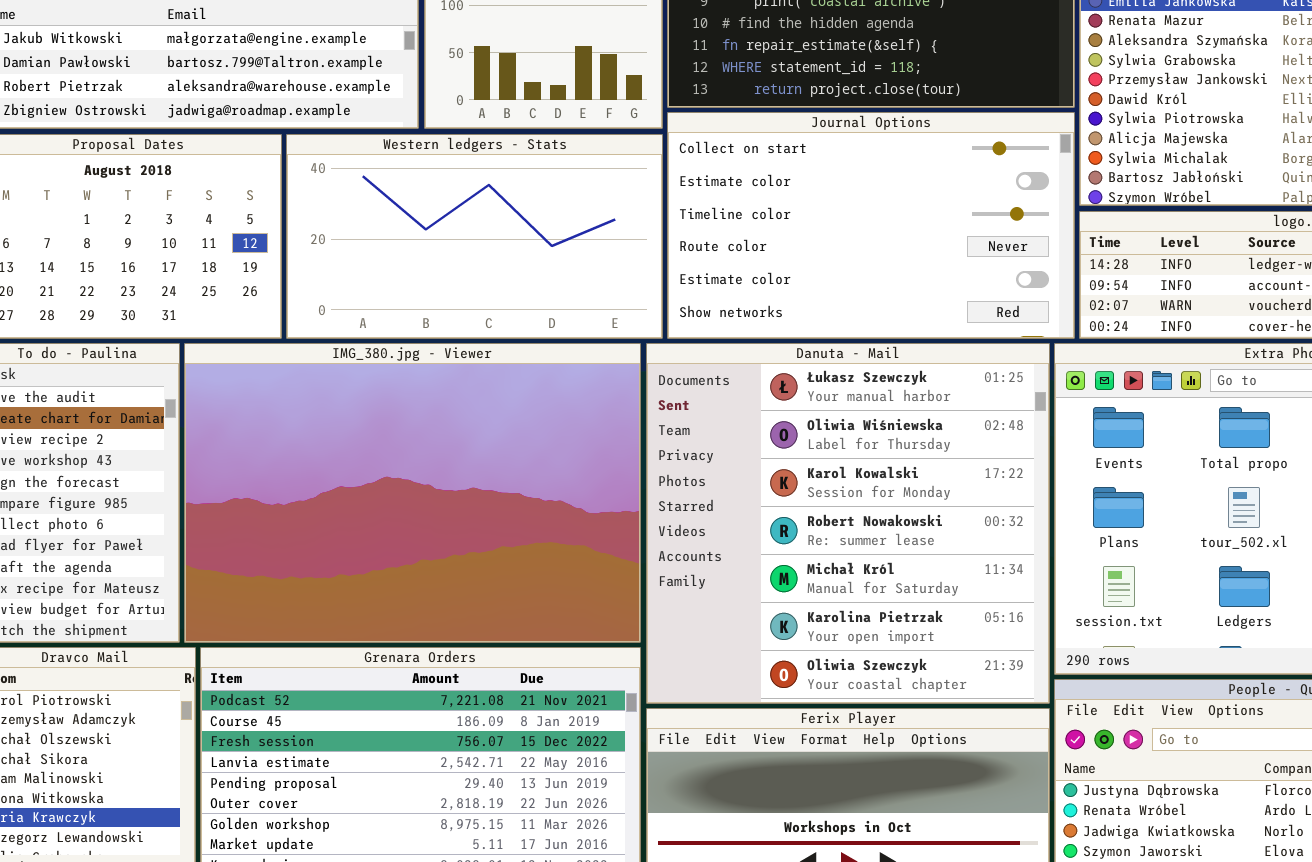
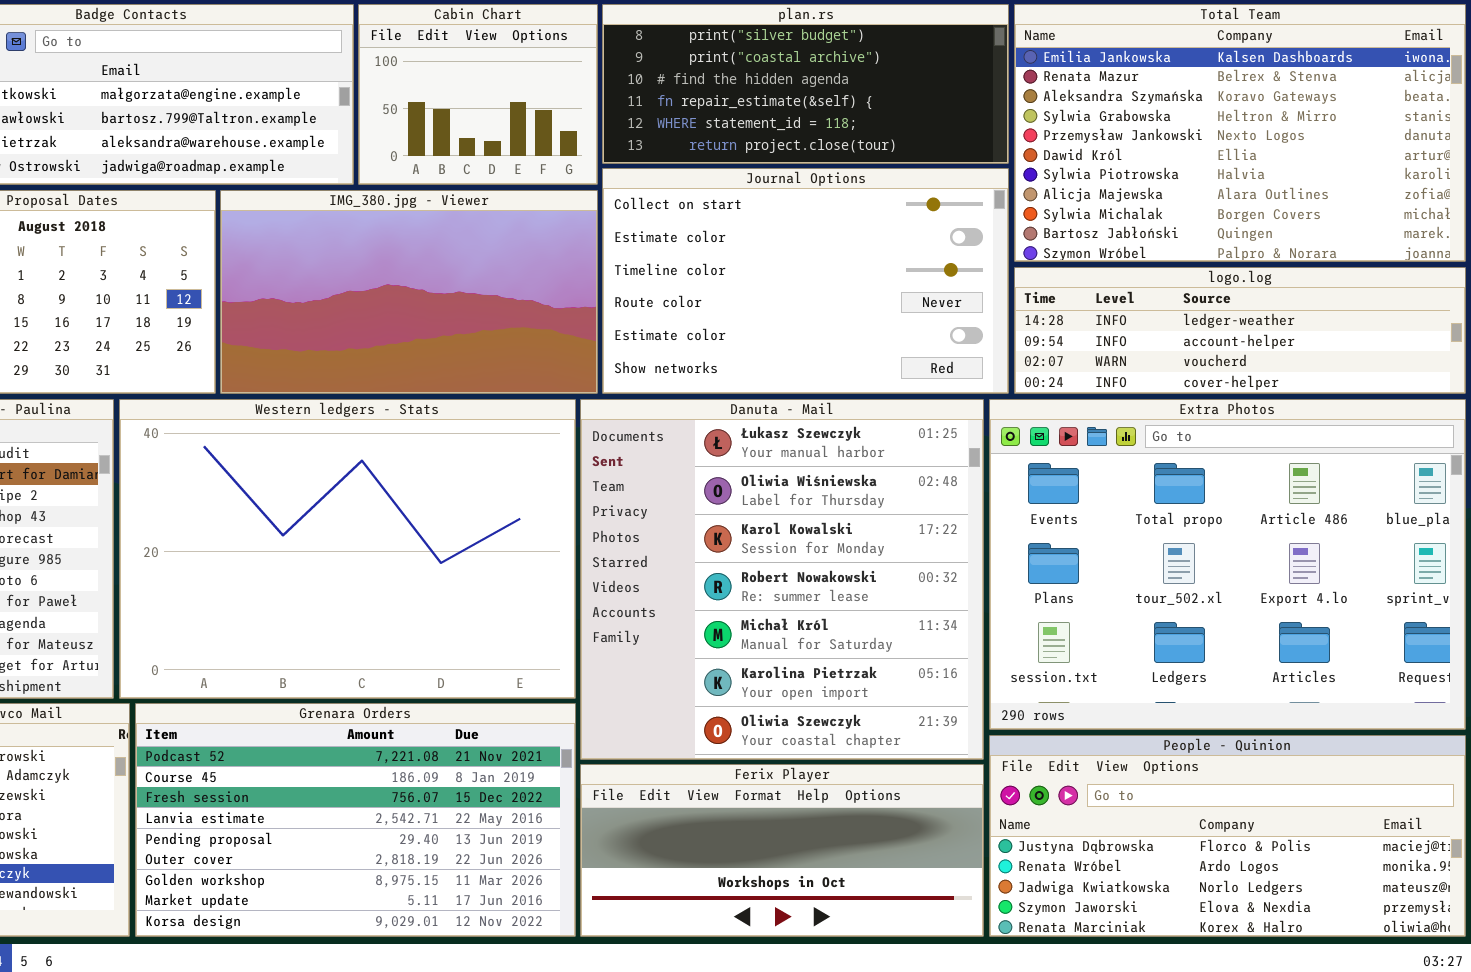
Western ledgers - Stats: [286,134,663,339] -> [119,399,576,699], moved, resized
IMG_380.jpg - Viewer: [184,343,641,643] -> [220,190,598,394], moved, resized

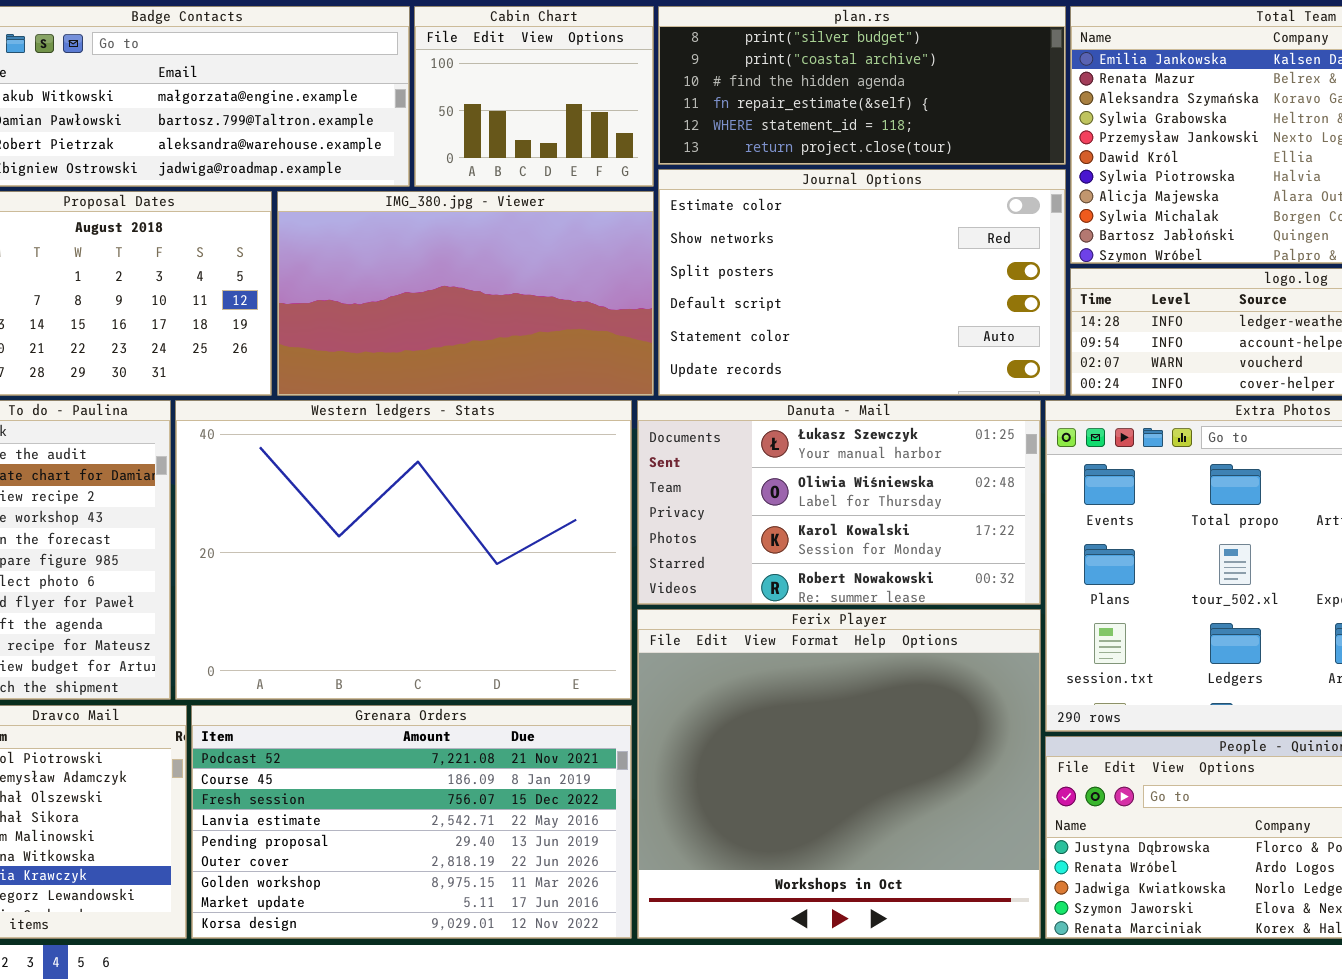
Journal Options: [602,168,1009,394] -> [658,169,1066,396], scrolled down 4 rows
Danuta - Mail: [580,399,984,760] -> [637,400,1041,605], resized
Ferix Player: [580,764,984,937] -> [637,609,1041,939], resized

